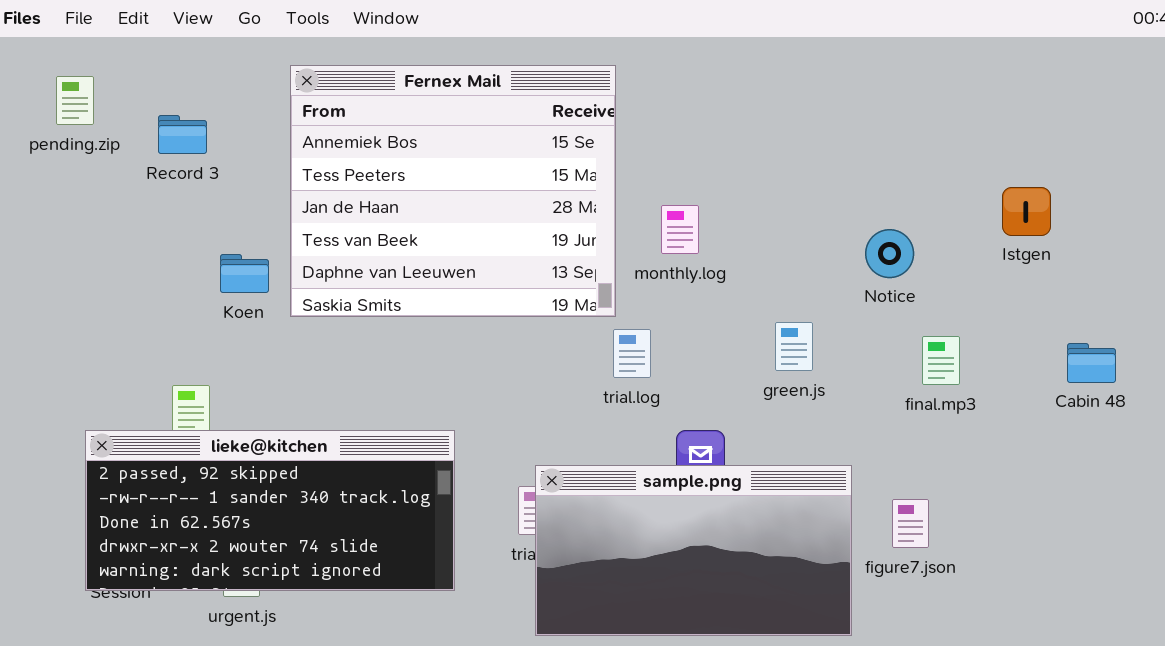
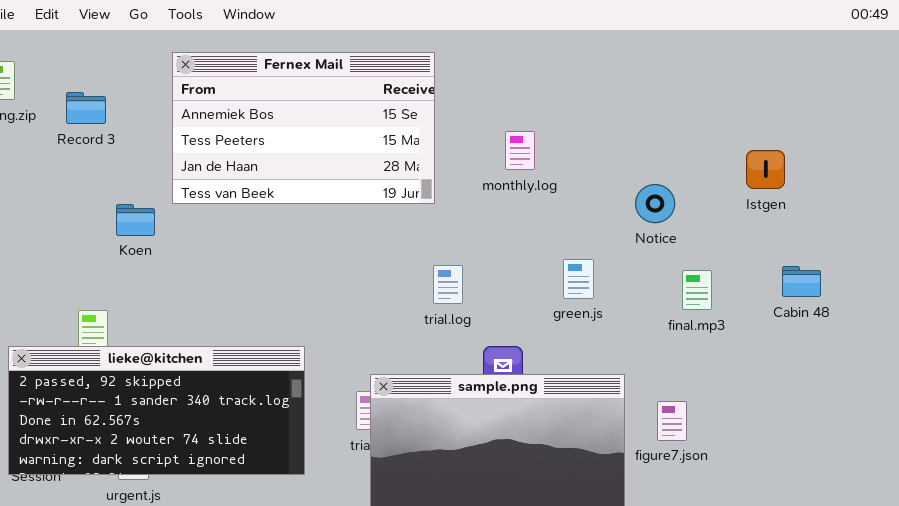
Fernex Mail: [290,65,616,317] -> [172,52,435,204], resized
monthly.log: [661,205,699,254] -> [505,131,535,170], moved
Cabin 48: [1067,343,1116,383] -> [782,266,821,297], moved

